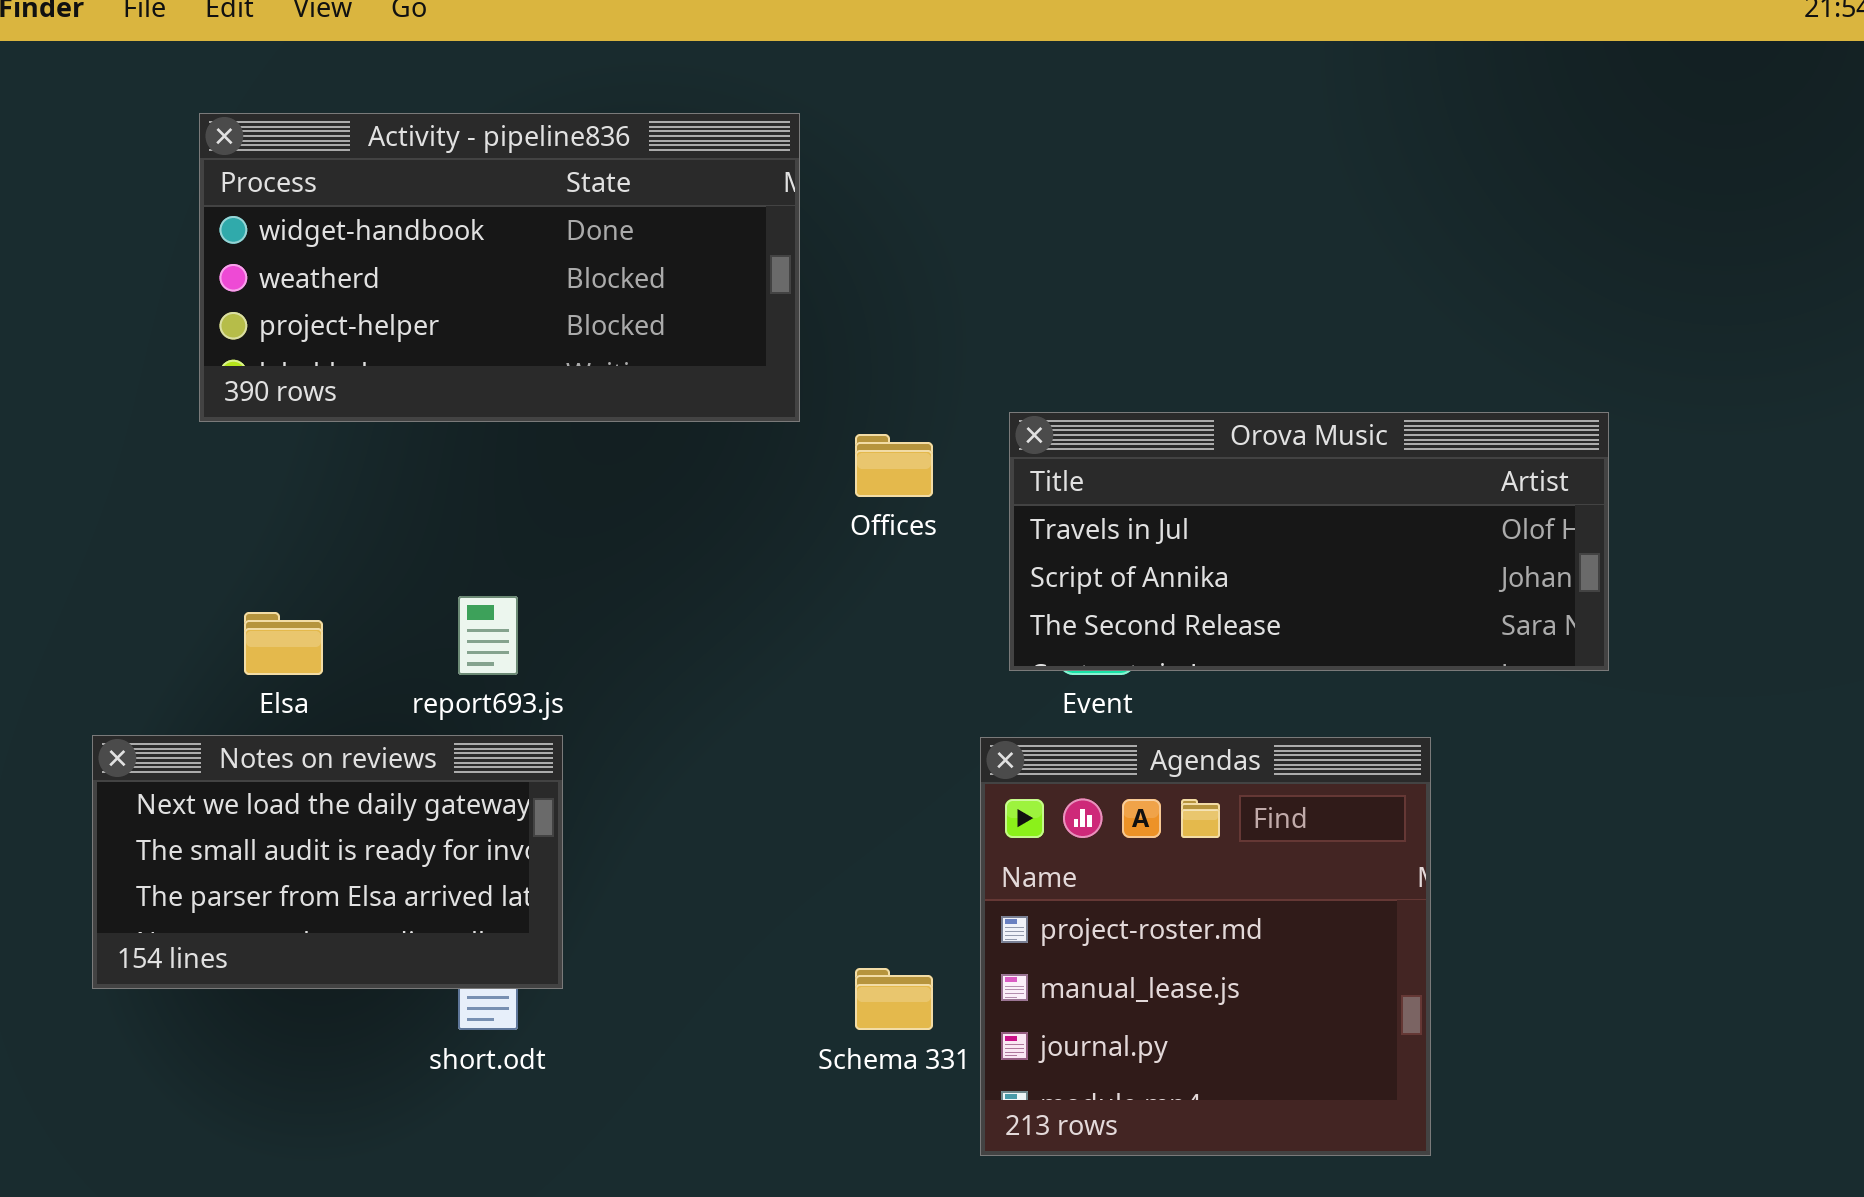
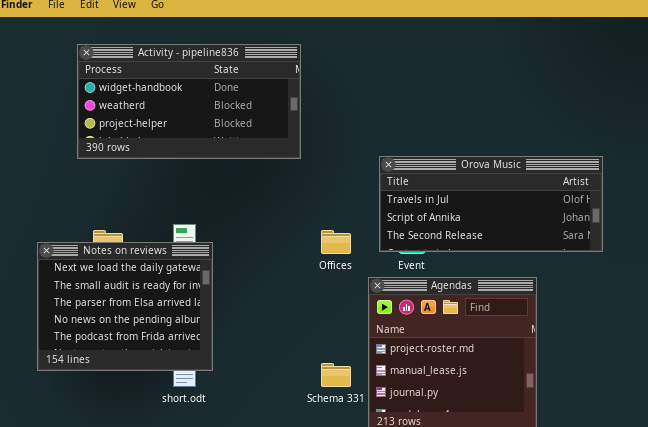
Offices: [855,434,933,497] -> [321,230,351,254], moved
Notes on reviews: [92,735,563,989] -> [37,242,213,371], resized

